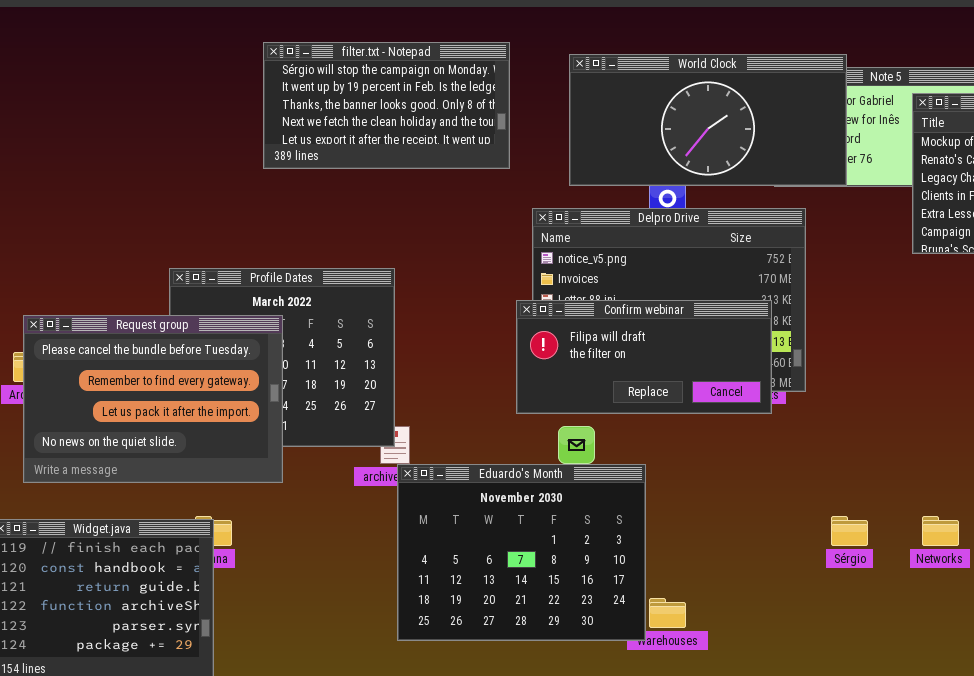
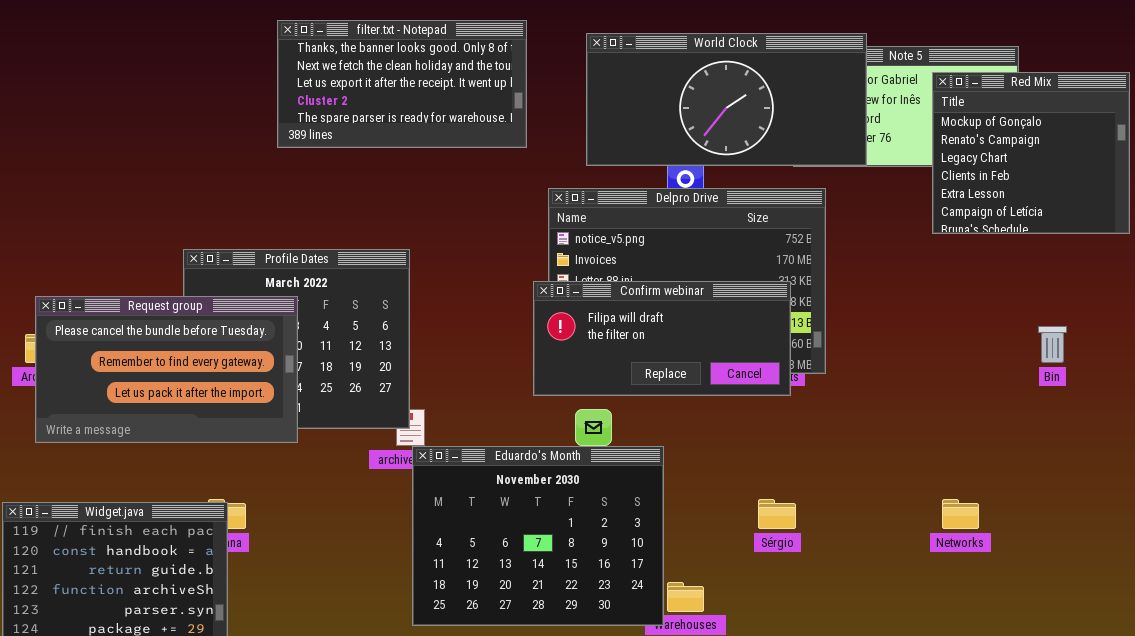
filter.txt - Notepad: [263,42,510,169] -> [277,20,527,148], scrolled down 2 rows
Request group: [23,315,283,483] -> [35,296,298,443], resized
Sérgio: [831,516,868,546] -> [758,499,796,529], moved

